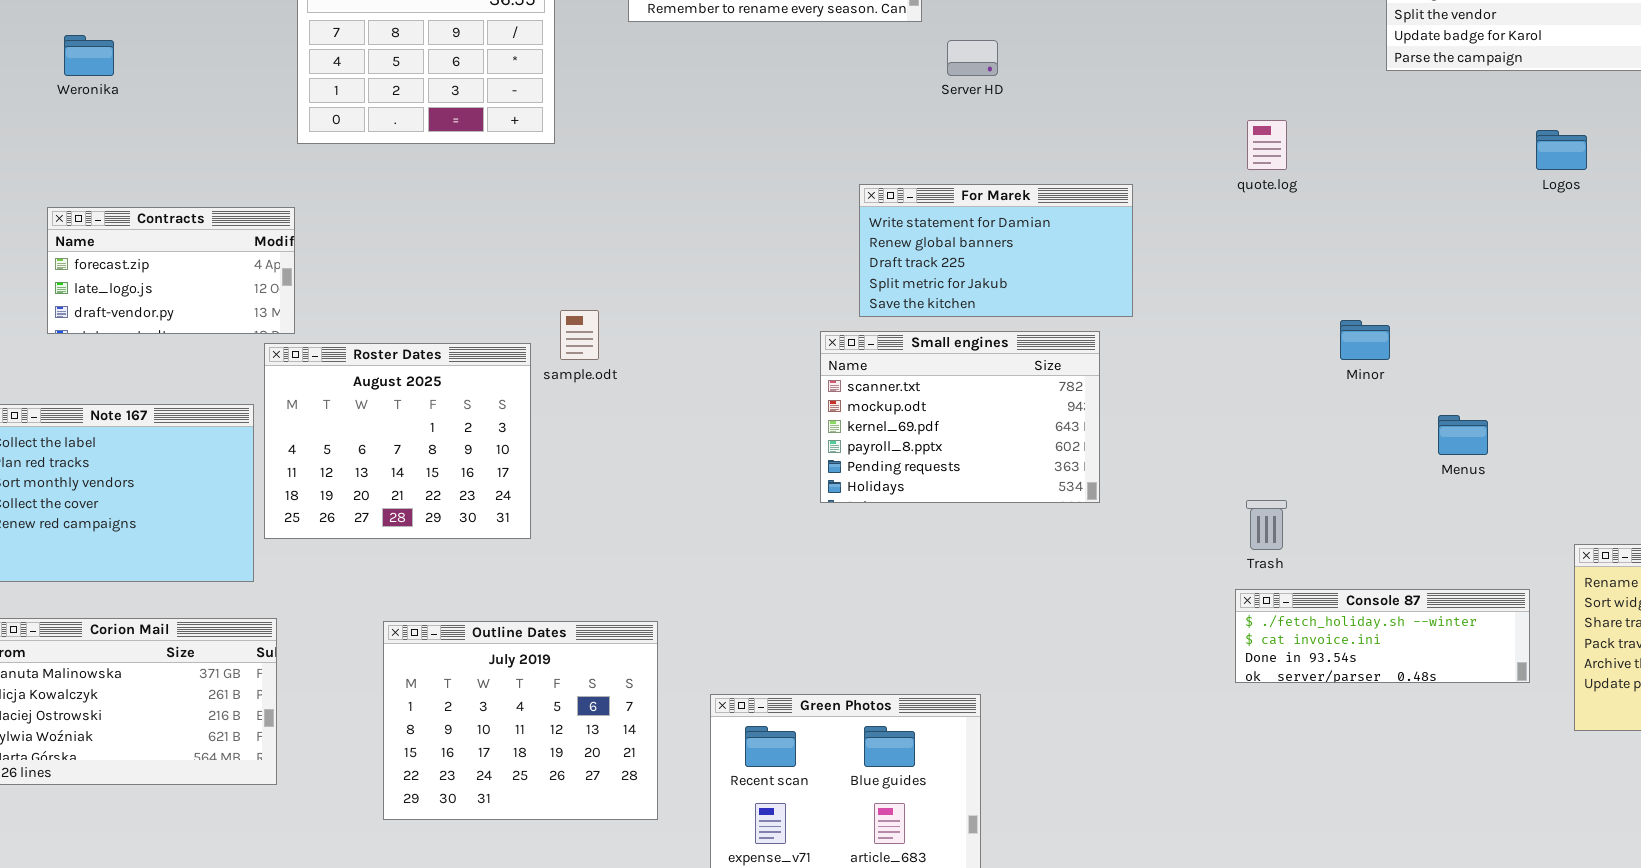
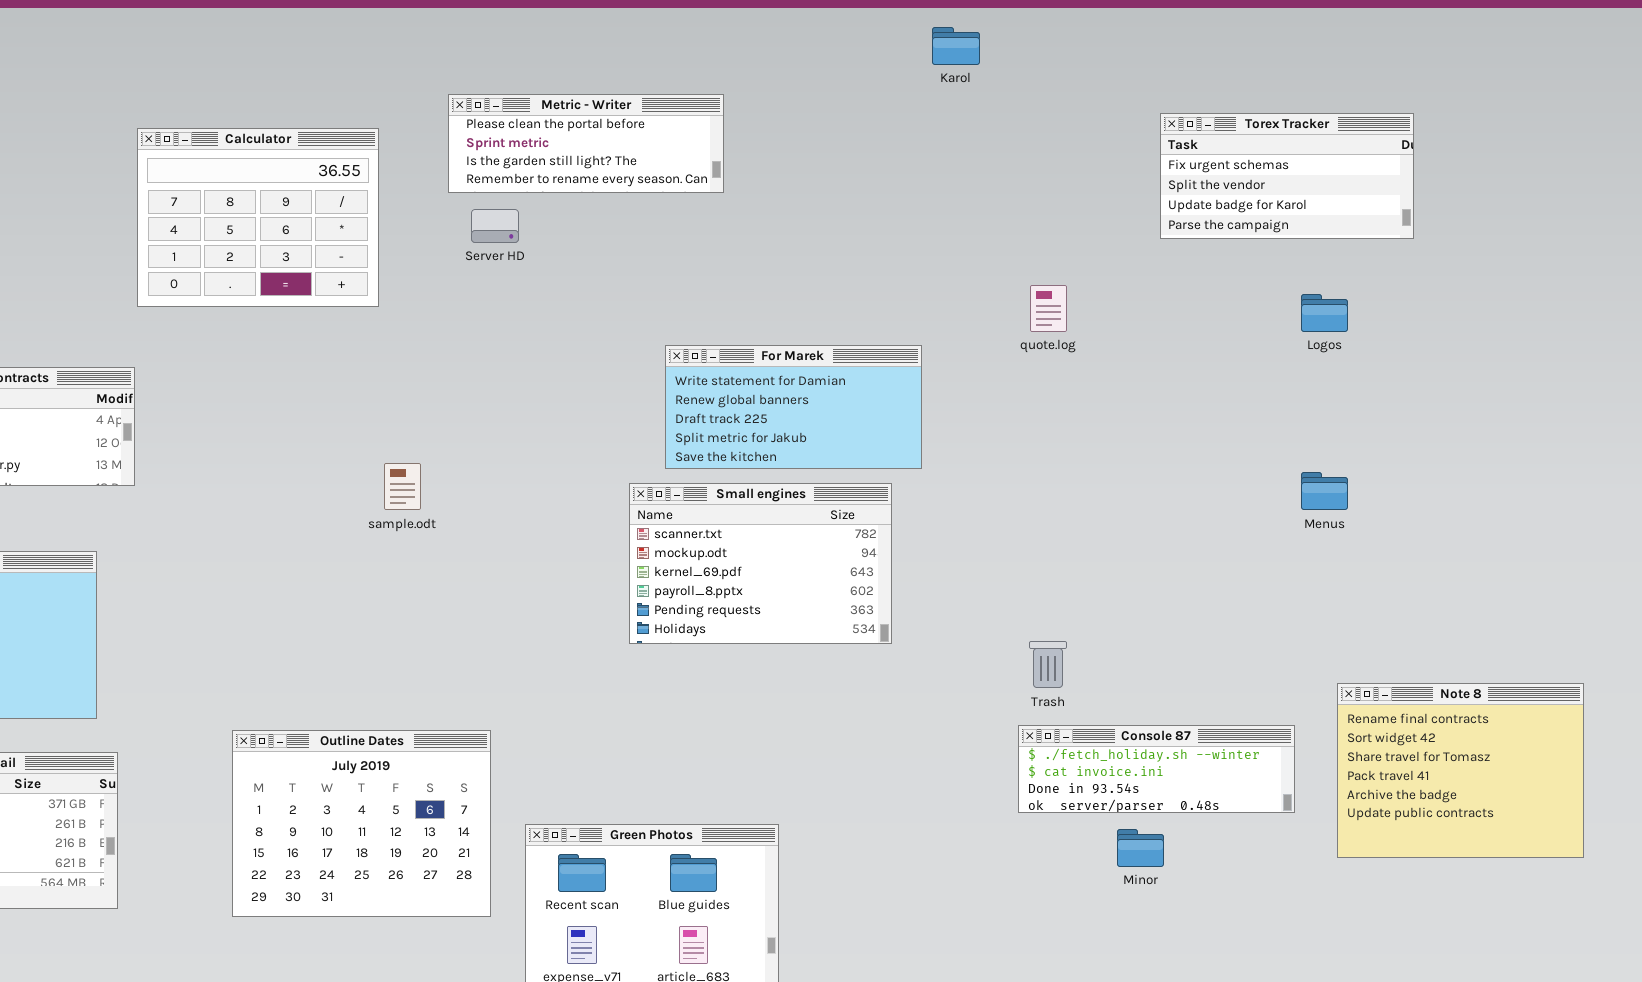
Server HD: [947,40,998,76] -> [471,209,519,243], moved
Minor: [1340,320,1390,360] -> [1117,829,1164,867], moved
Roster Dates: [264,343,531,539] -> none, closed
Menus: [1438,415,1488,455] -> [1301,472,1348,510], moved
Outline Dates: [383,621,658,820] -> [232,730,491,917], moved

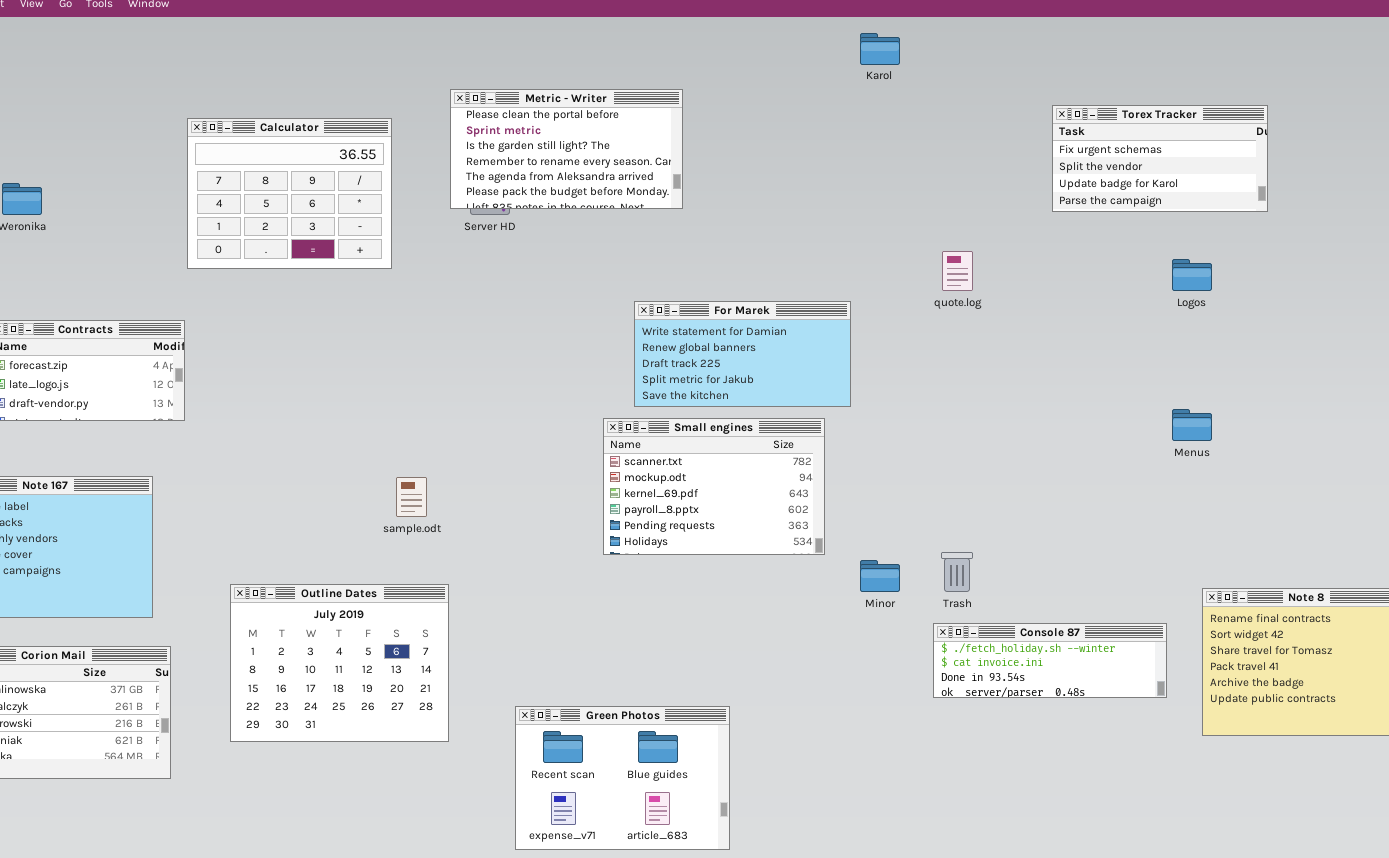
Metric - Writer: [448,94,724,193] -> [450,89,683,209], resized
sample.odt: [384,463,421,510] -> [396,477,427,517], moved
Outline Dates: [232,730,491,917] -> [230,584,449,742], moved
Minor: [1117,829,1164,867] -> [860,560,900,592], moved

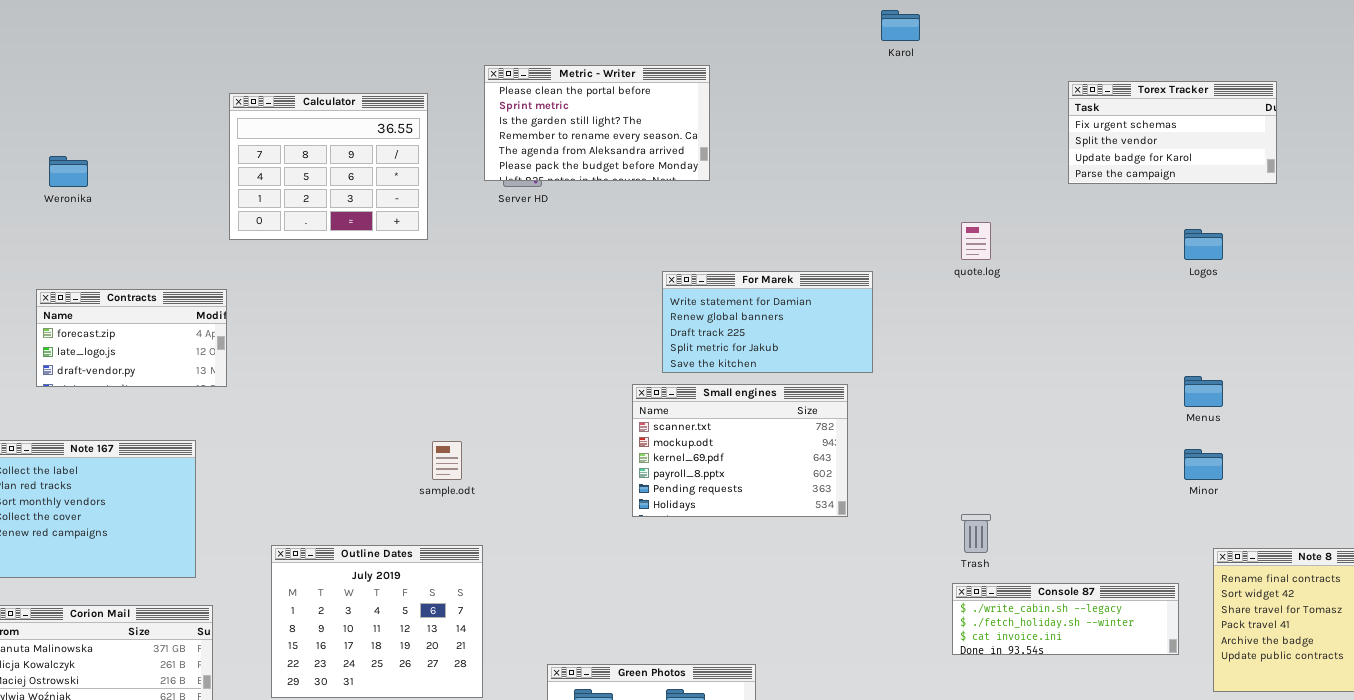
Minor: [860,560,900,592] -> [1184,449,1223,480], moved
Console 87: [933,623,1167,698] -> [952,583,1179,655], scrolled up 1 row

